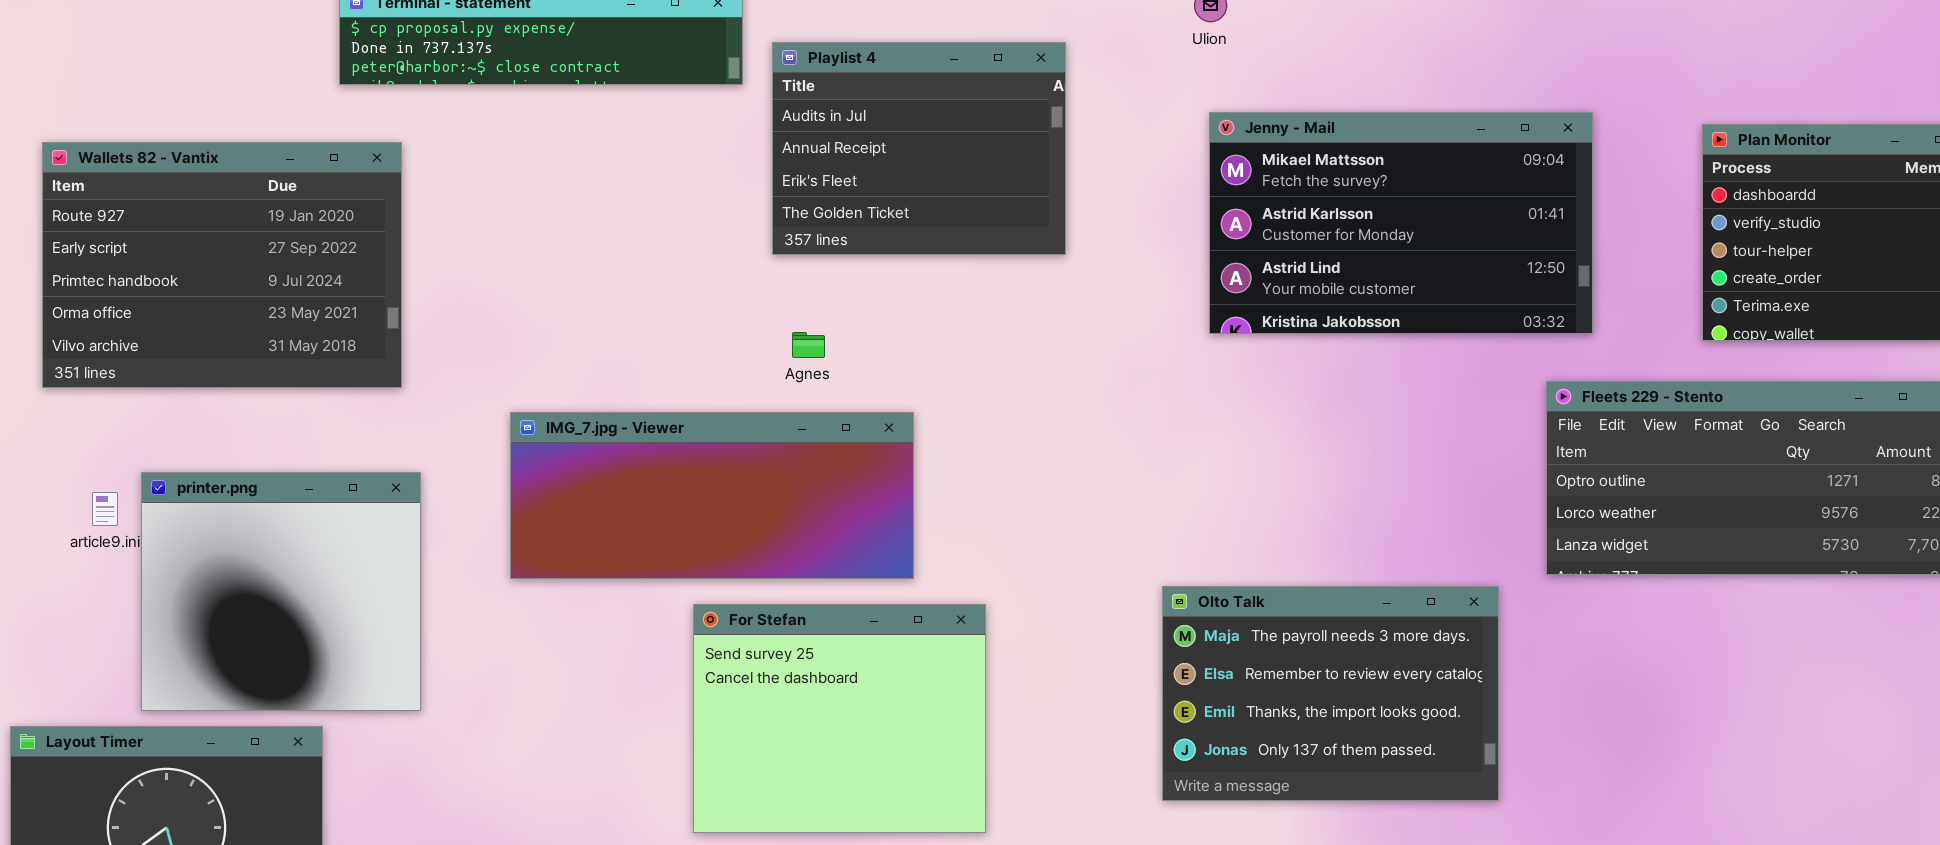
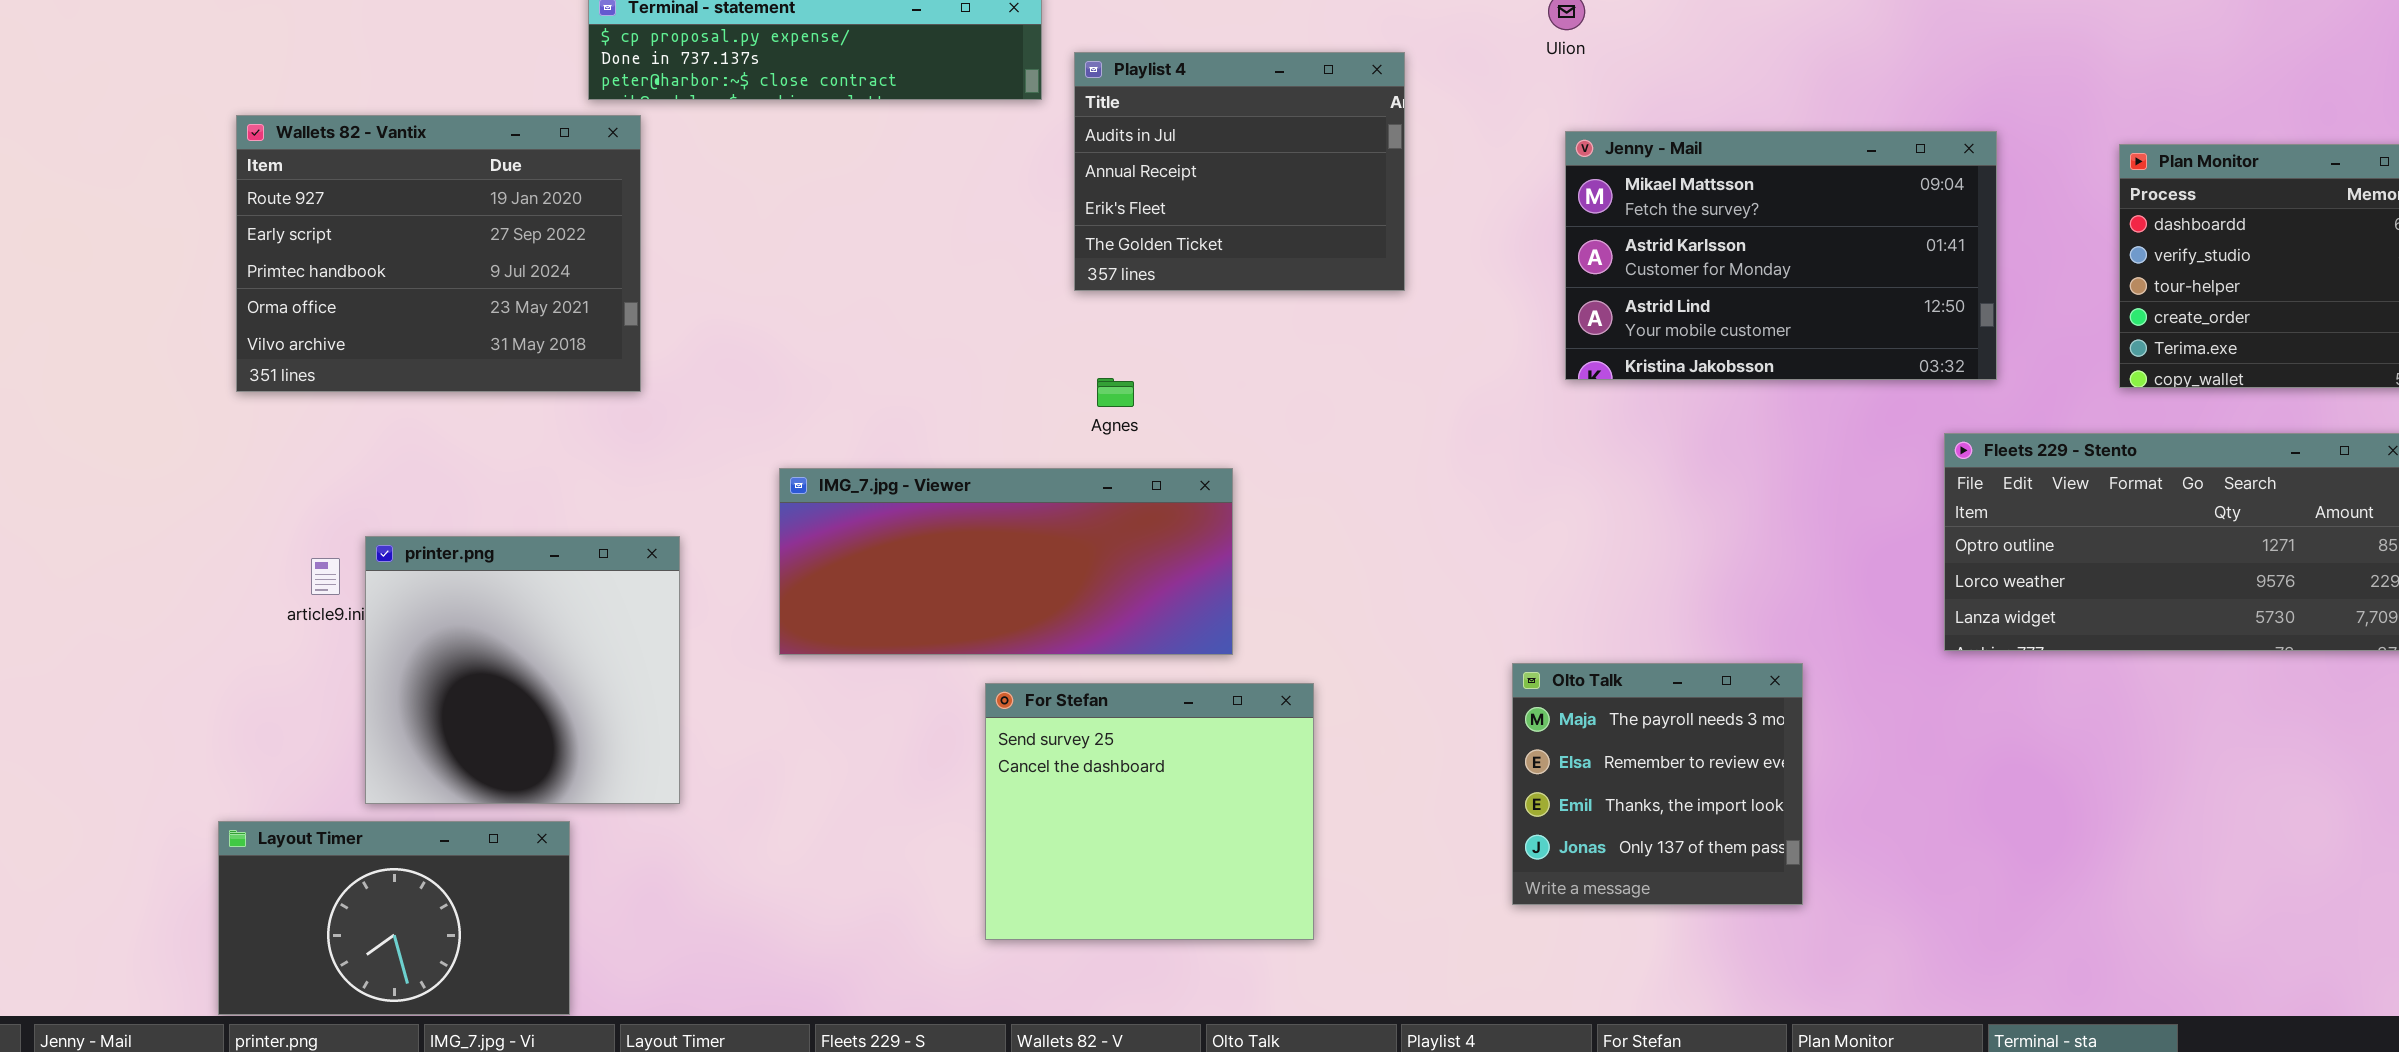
Wallets 82 - Vantix: [42,142,402,388] -> [236,115,641,392], moved
Olto Talk: [1162,586,1499,801] -> [1512,663,1803,905], resized

